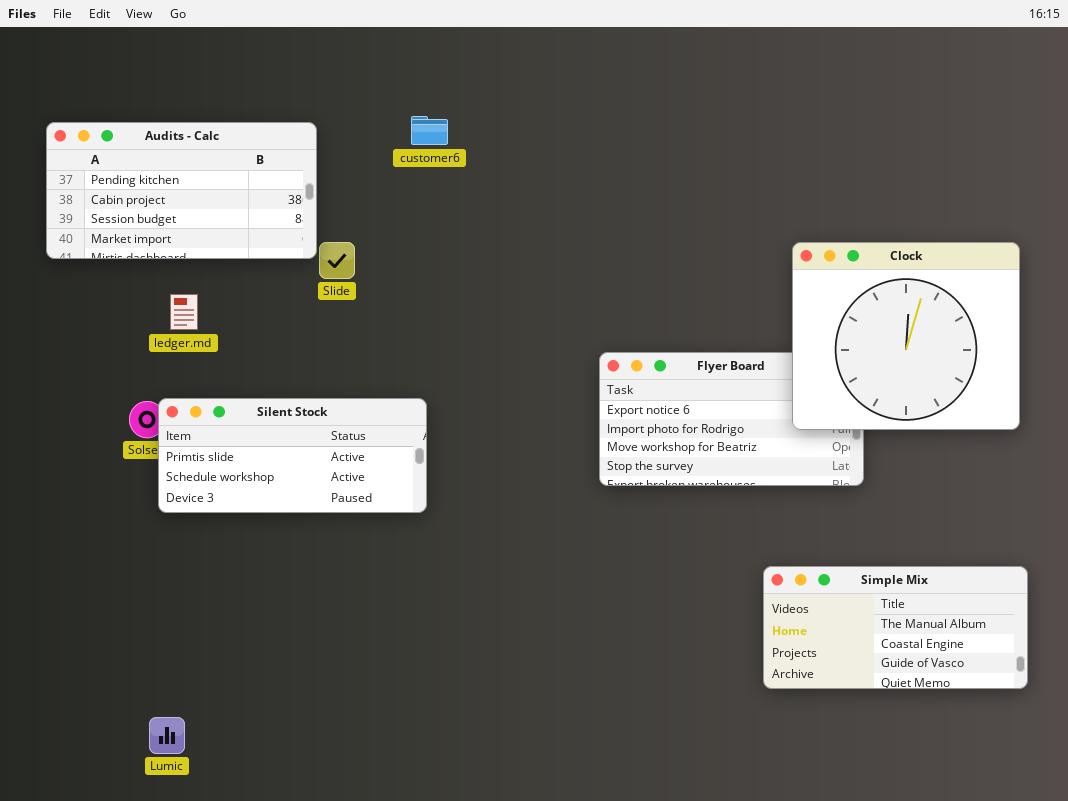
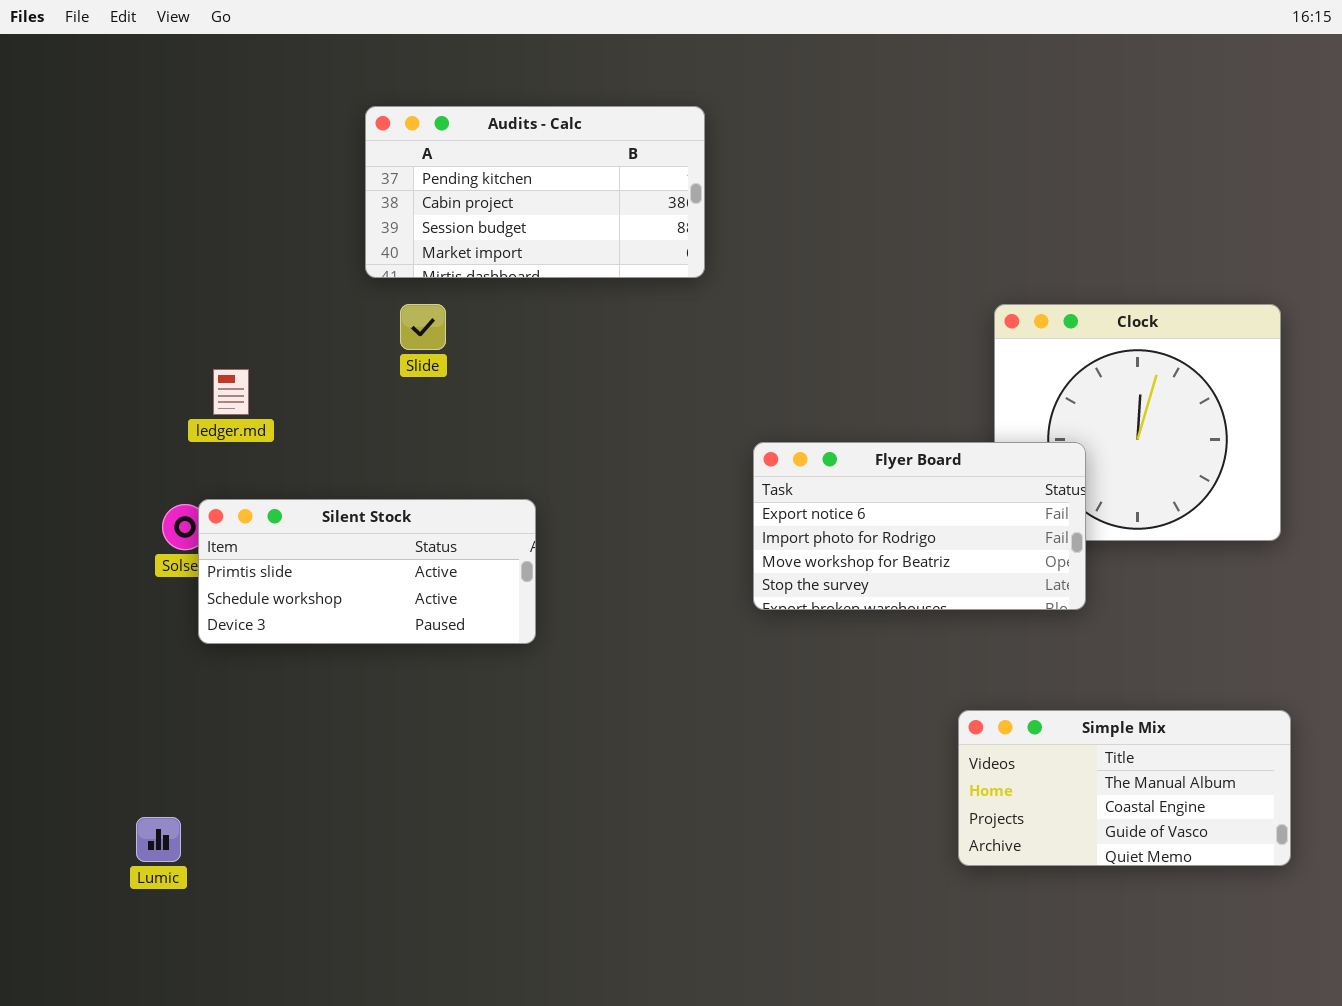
Audits - Calc: [46,122,317,259] -> [365,106,705,278], moved
Flyer Board: [599,352,864,486] -> [753,442,1086,610], raised
Lumic: [149,717,185,754] -> [136,817,181,862], moved

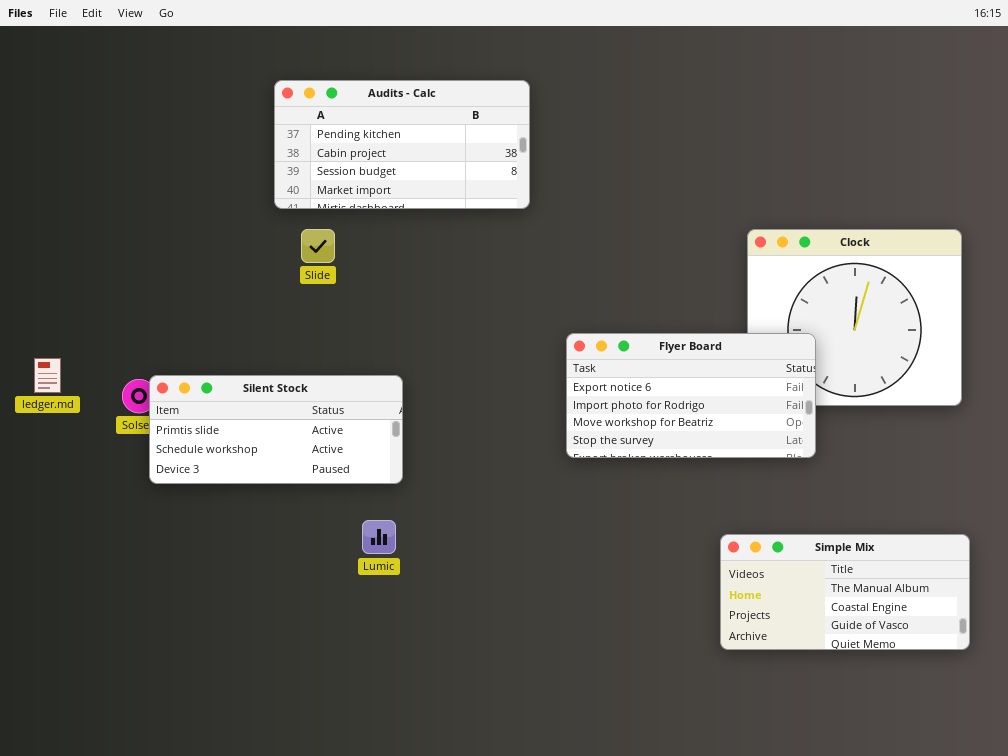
ledger.md: [213,369,249,415] -> [34,358,61,393], moved
Lumic: [136,817,181,862] -> [362,520,396,554], moved

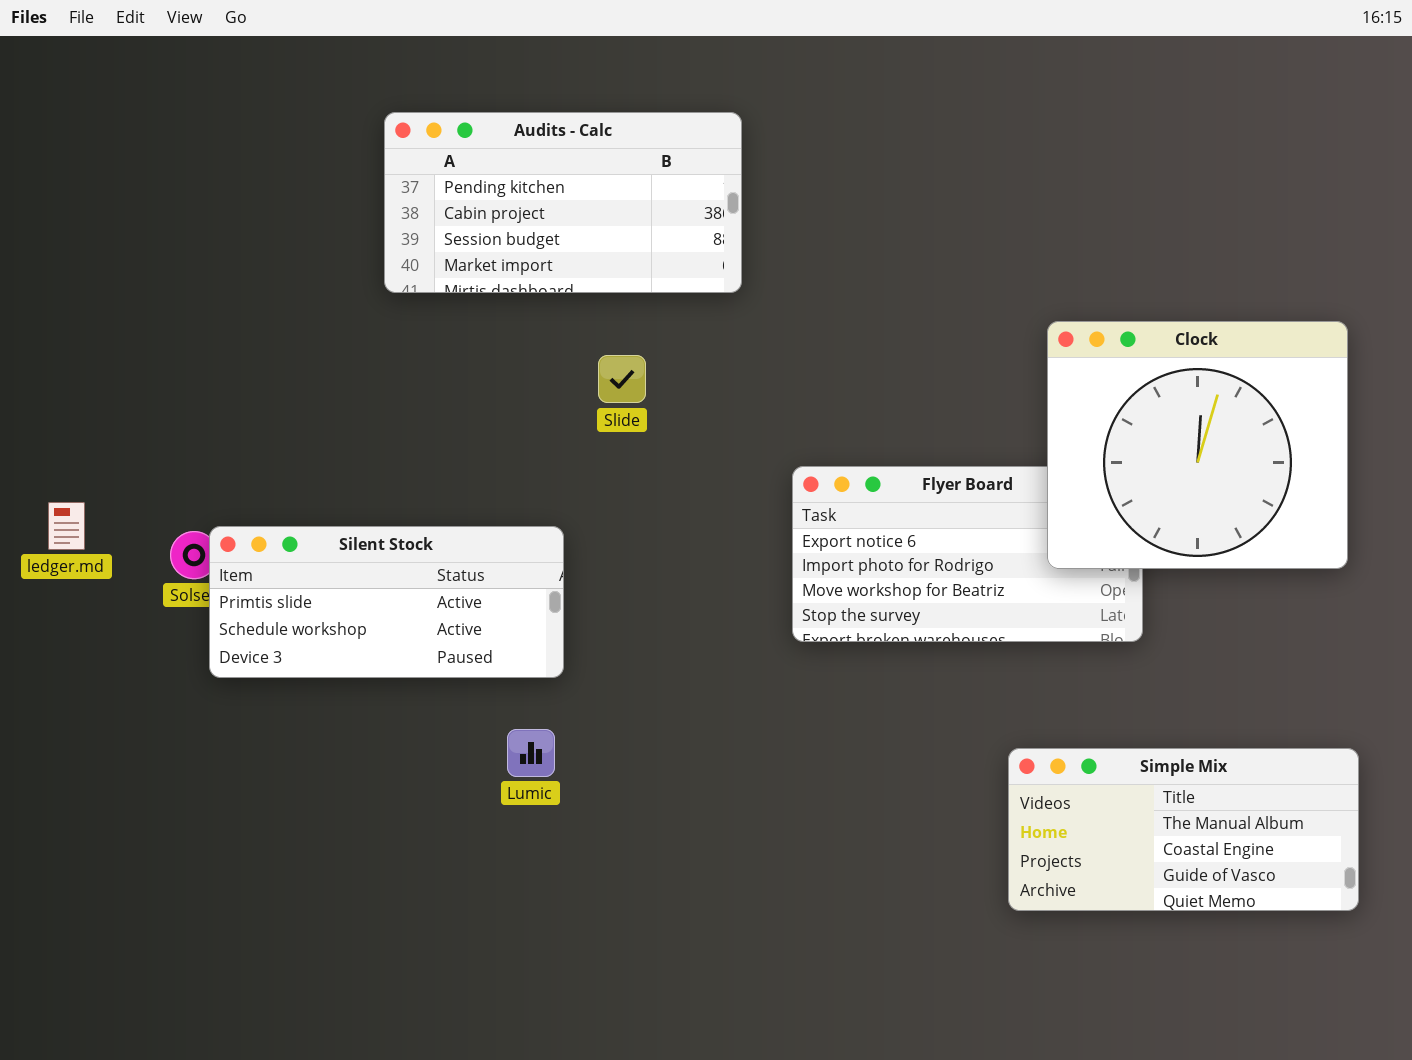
Slide: [301,229,335,263] -> [598,355,646,403], moved
Clock: [747,229,962,406] -> [1047,321,1348,569], raised

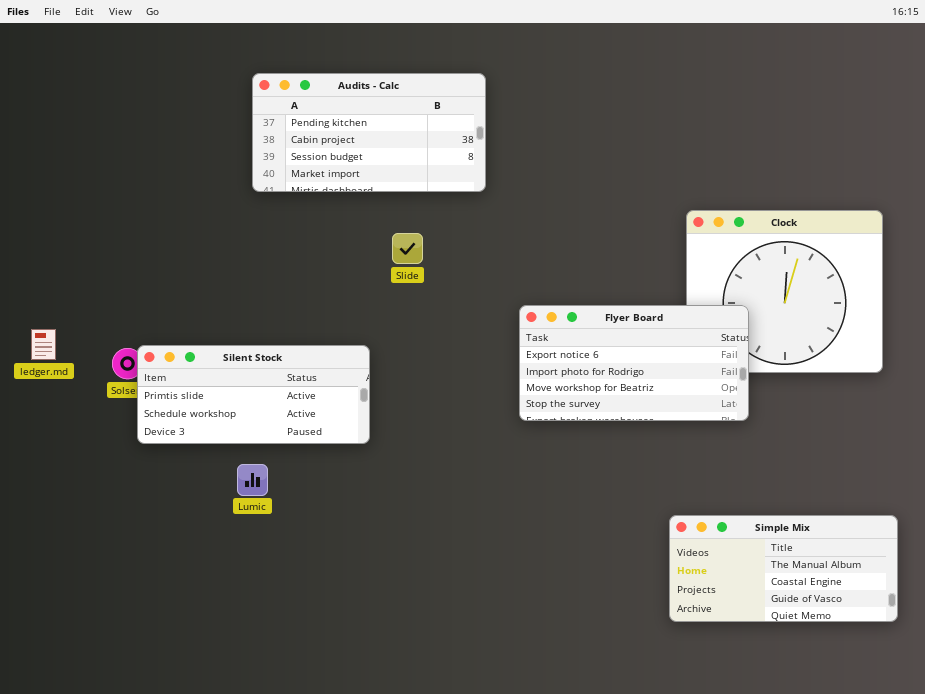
Flyer Board: [792,466,1143,642] -> [519,305,749,421], raised
Lumic: [507,729,555,777] -> [237,464,268,496], moved
Simple Mix: [1008,748,1359,911] -> [669,515,898,622], moved

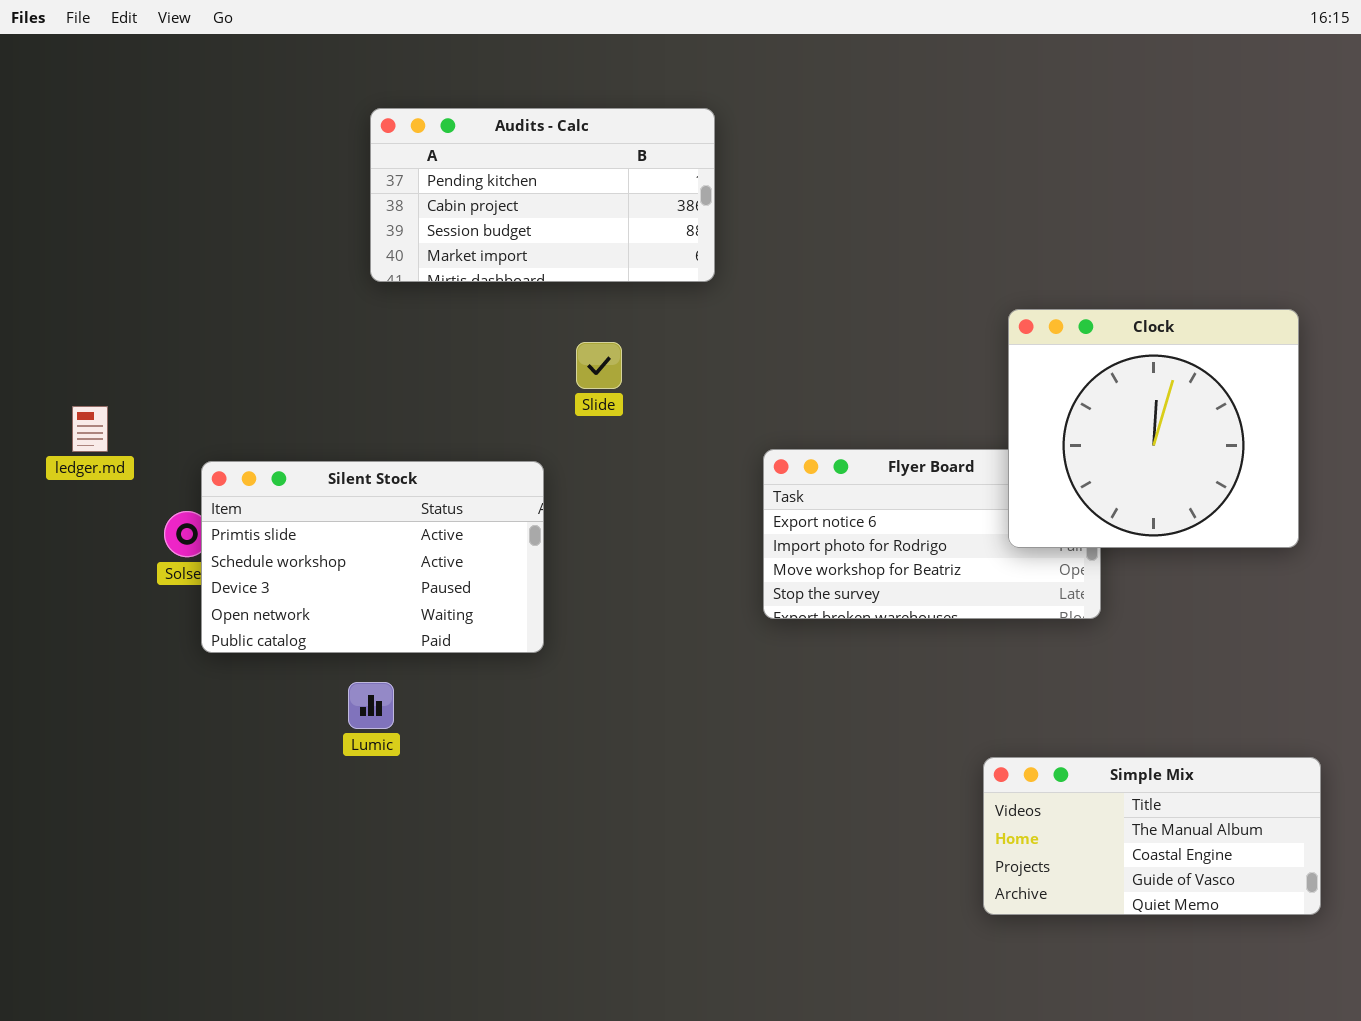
Clock: [686,210,883,373] -> [1008,309,1299,548], raised
ledger.md: [31,329,56,360] -> [72,406,108,452], moved
Silent Stock: [137,345,370,444] -> [201,461,544,653], resized

